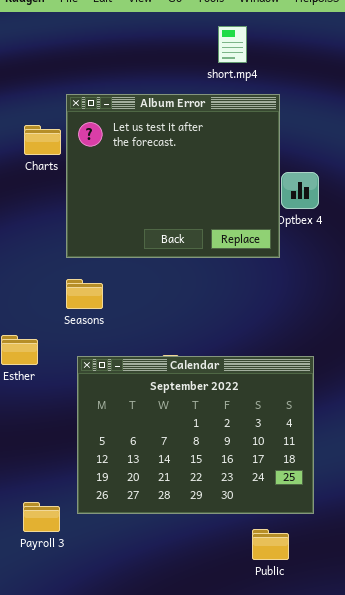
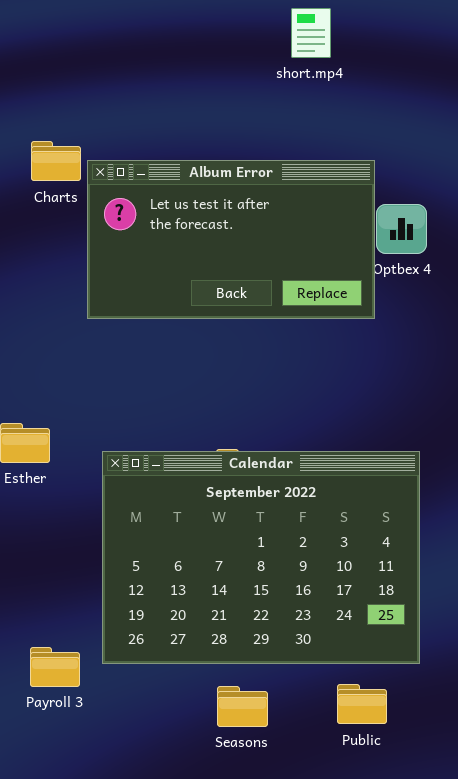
Album Error: [66,94,280,258] -> [87,160,375,319], resized
Seasons: [66,279,103,309] -> [217,686,268,727], moved

